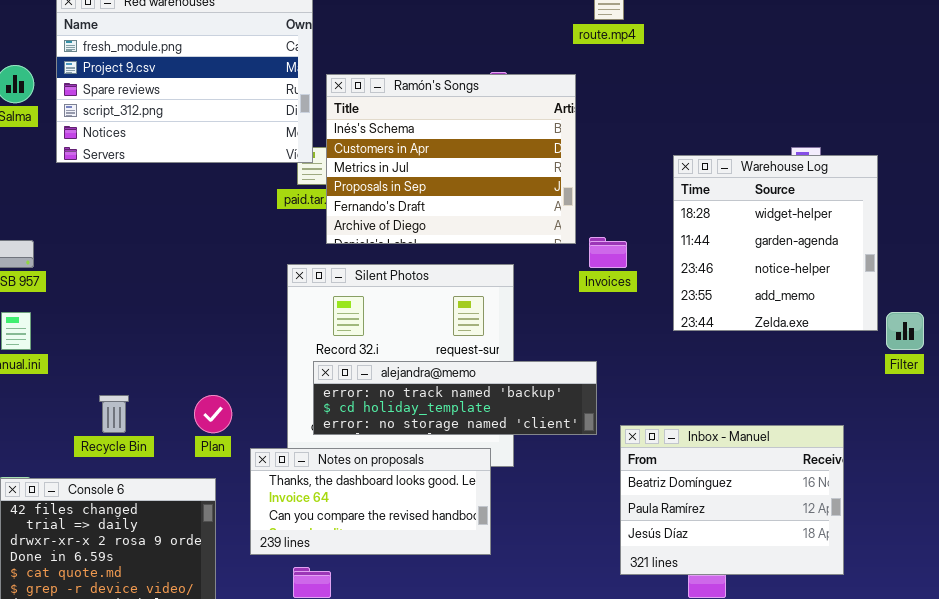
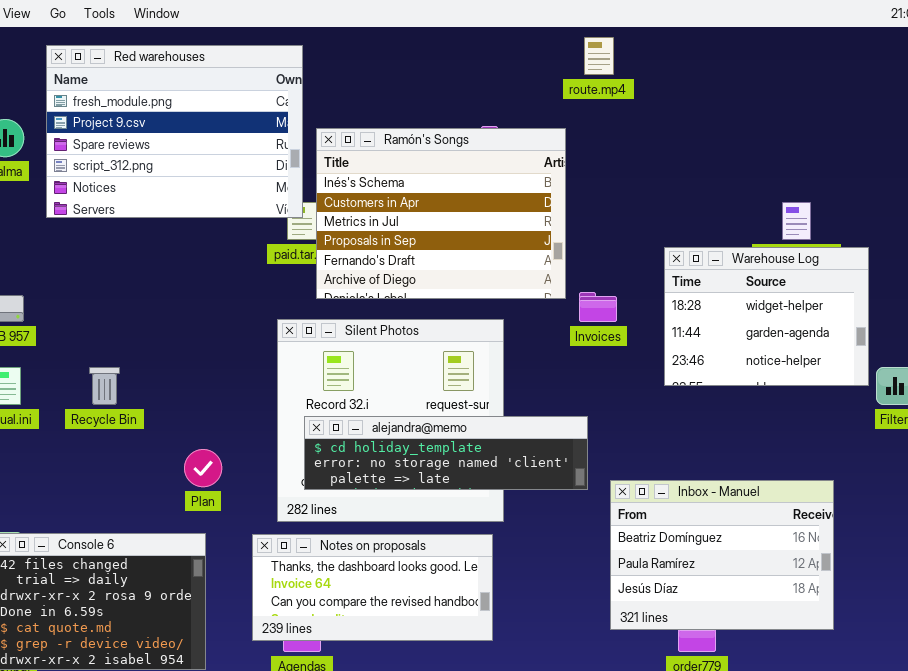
Warehouse Log: [673,155,878,331] -> [664,247,869,386], resized
alejandra@memo: [313,361,597,435] -> [304,416,588,490], scrolled down 1 row
Recycle Bin: [99,395,129,433] -> [89,367,120,405], moved
Notes on proposals: [250,448,491,555] -> [252,534,493,641], moved

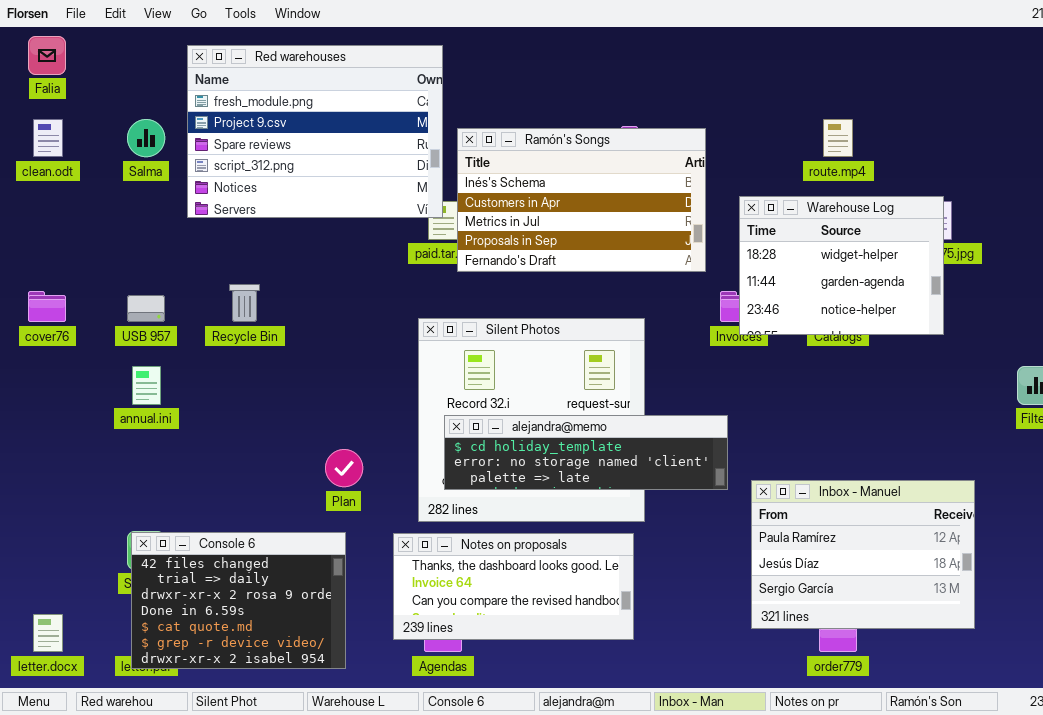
route.mp4: [584,37,614,75] -> [823,119,853,157], moved
Ramón's Songs: [316,128,566,299] -> [457,128,706,272], resized
Warehouse Log: [664,247,869,386] -> [739,196,944,335], moved
Recycle Bin: [89,367,120,405] -> [229,284,260,322], moved
Inbox - Manuel: [610,480,834,630] -> [751,480,975,629], scrolled down 1 row

